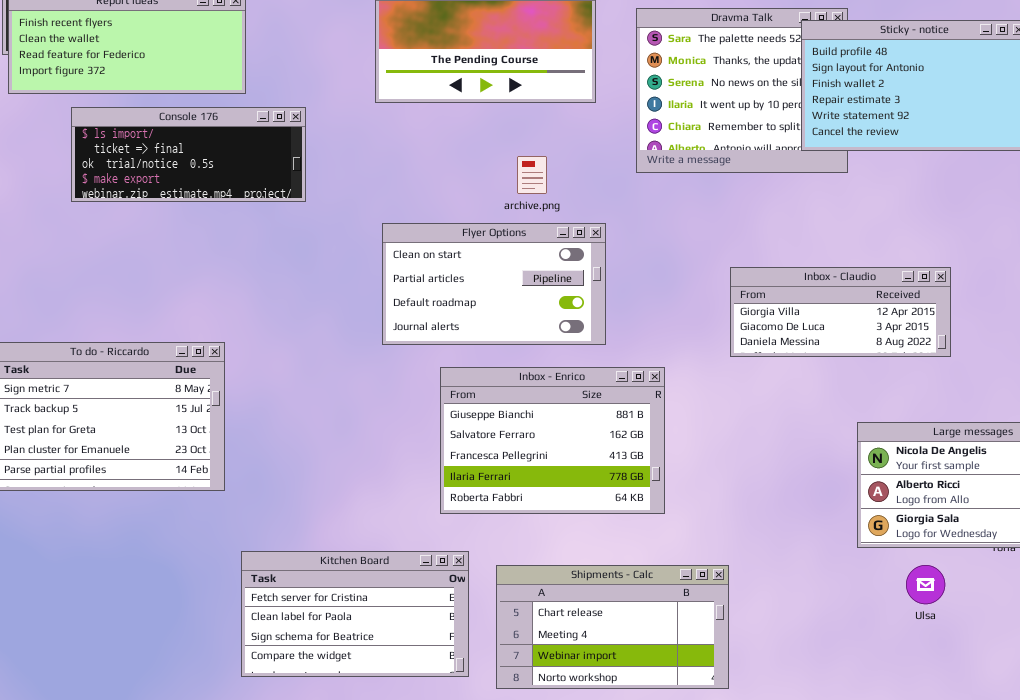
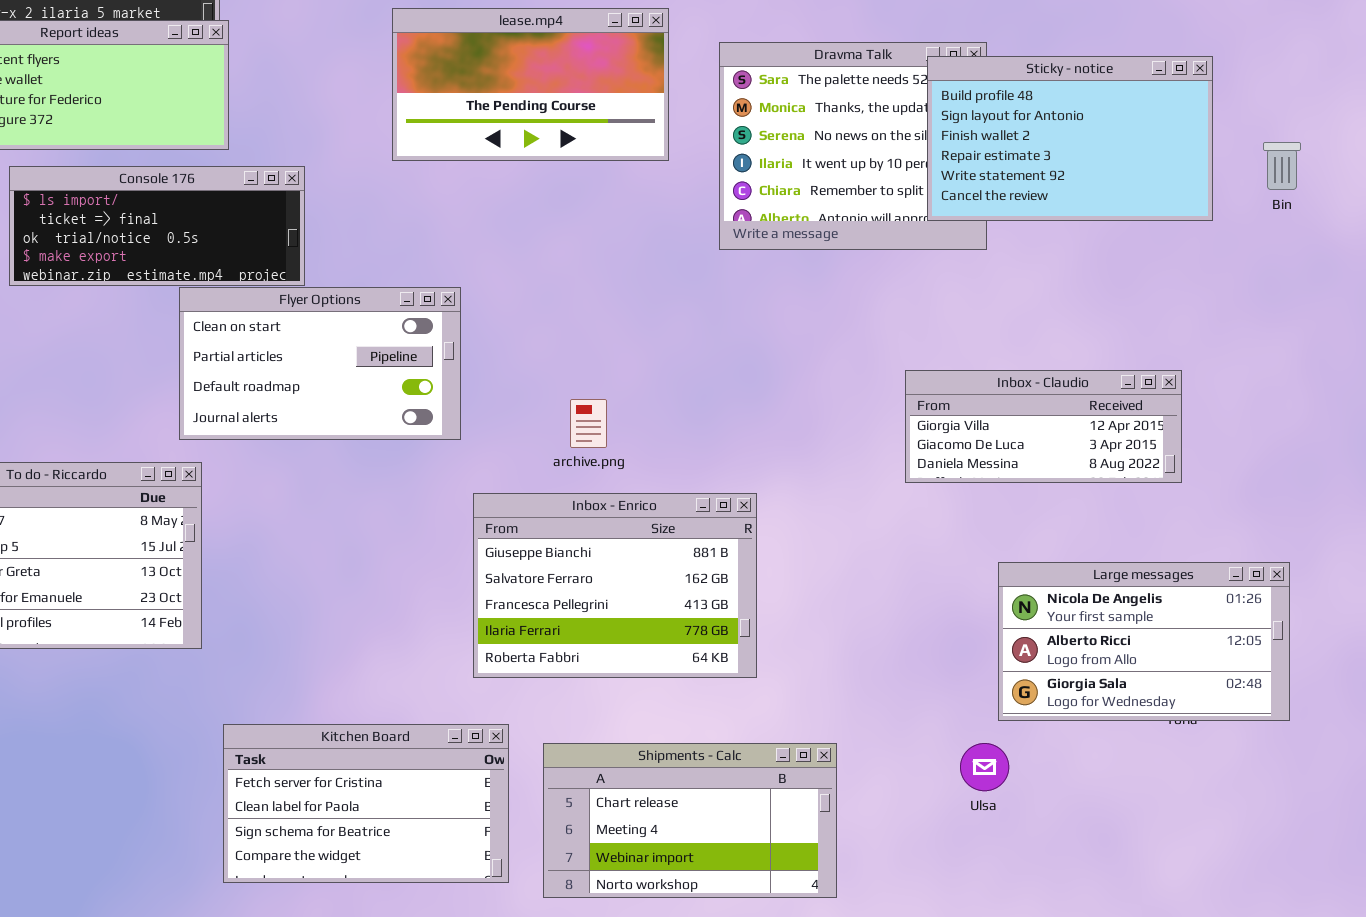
archive.png: [517,156,547,194] -> [570,399,607,448], moved
Flyer Options: [382,223,606,345] -> [179,287,461,440], moved
Inbox - Claudio: [730,267,951,357] -> [905,370,1182,483], moved
Ulsa: [906,565,945,604] -> [960,743,1009,791], moved

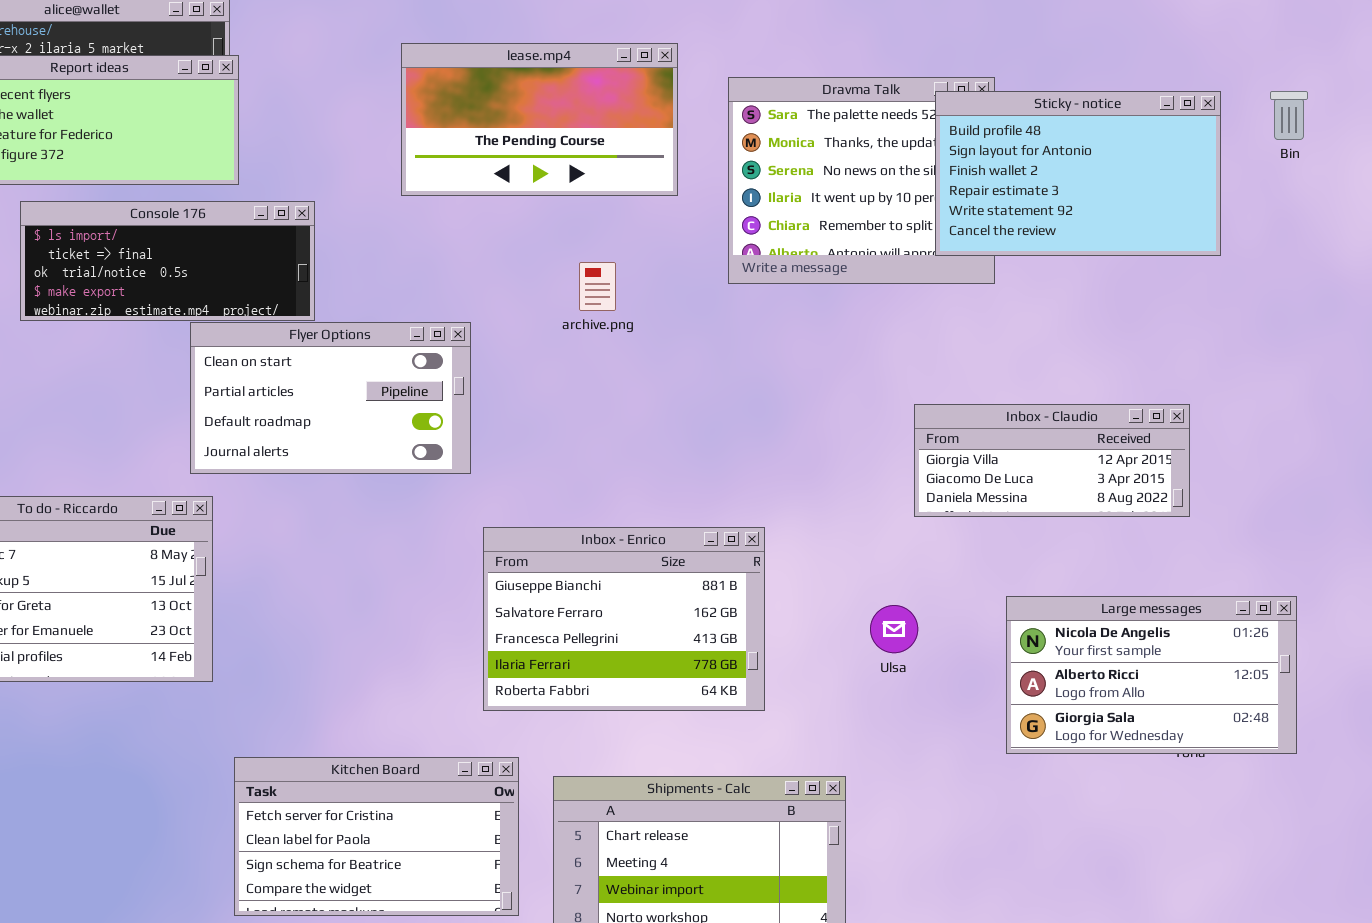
Bin: [1263,142,1301,190] -> [1270,91,1308,140], moved
archive.png: [570,399,607,448] -> [579,262,616,311], moved
Ulsa: [960,743,1009,791] -> [870,605,918,653], moved

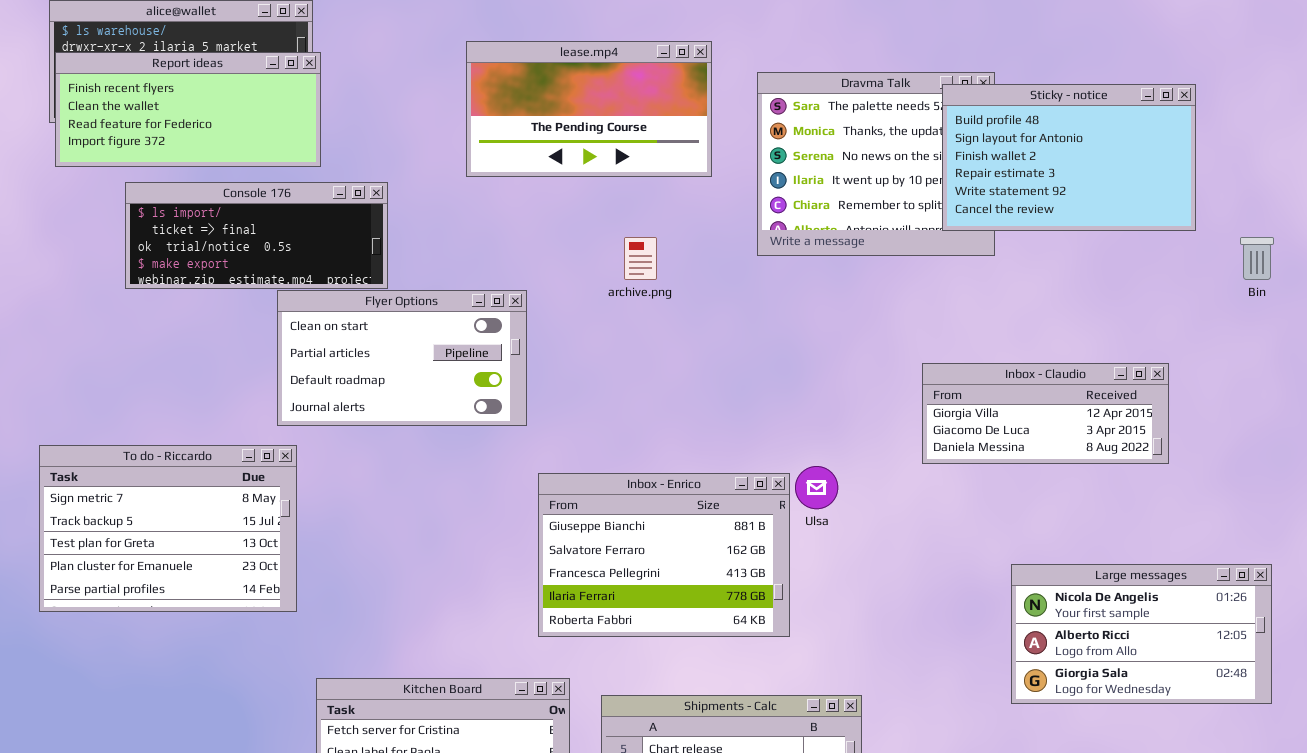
Bin: [1270,91,1308,140] -> [1240,237,1274,280], moved
Large messages: [1006,596,1297,754] -> [1011,564,1272,704], moved
Ulsa: [870,605,918,653] -> [795,466,838,509], moved

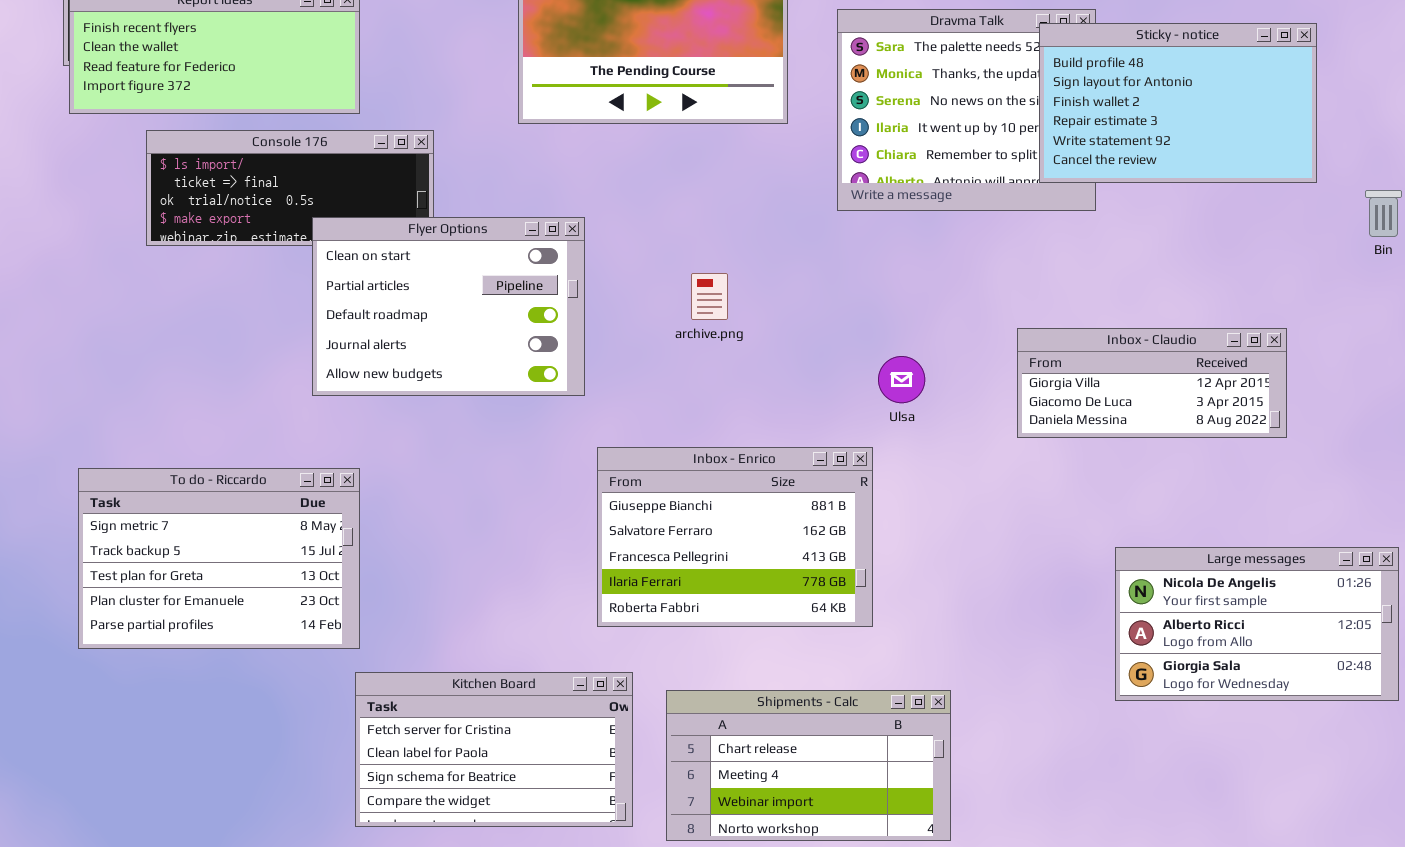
archive.png: [624,237,657,280] -> [691,273,728,320], moved
Flyer Options: [277,290,527,426] -> [312,217,585,396], resized
To do - Riccardo: [39,445,297,612] -> [78,468,360,649], moved
Ulsa: [795,466,838,509] -> [878,356,925,403], moved

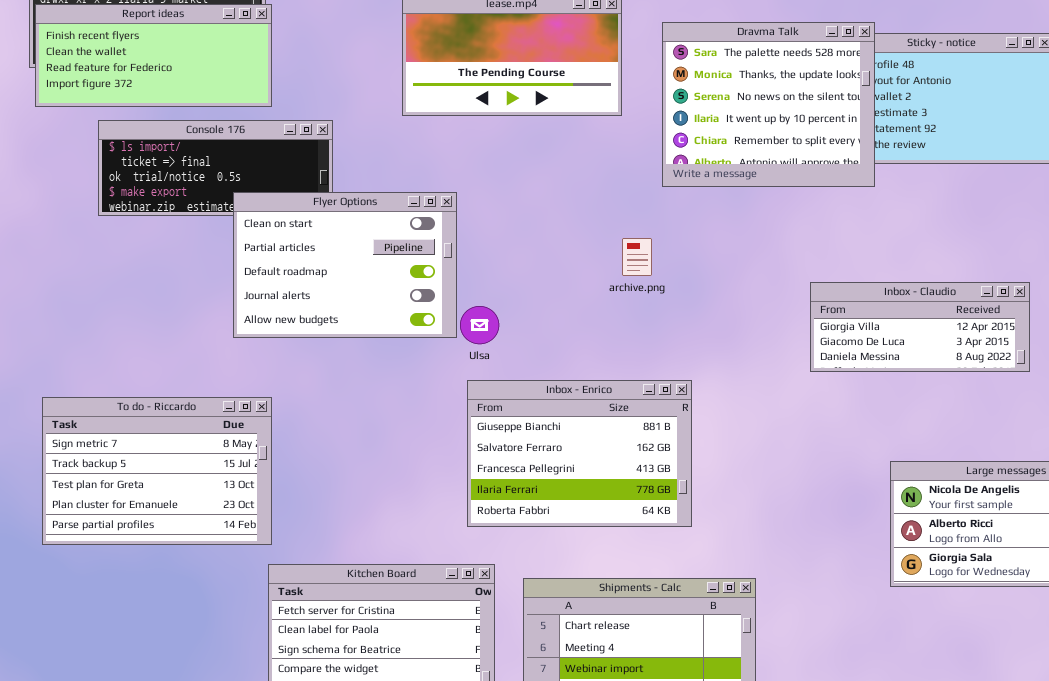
Dravma Talk: [837,9,1096,211] -> [662,22,875,187], raised
archive.png: [691,273,728,320] -> [622,238,652,276], moved
Ulsa: [878,356,925,403] -> [460,306,499,344], moved

